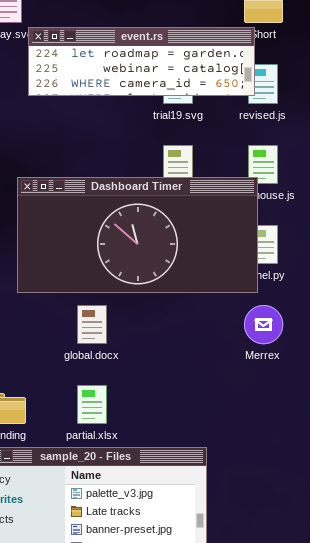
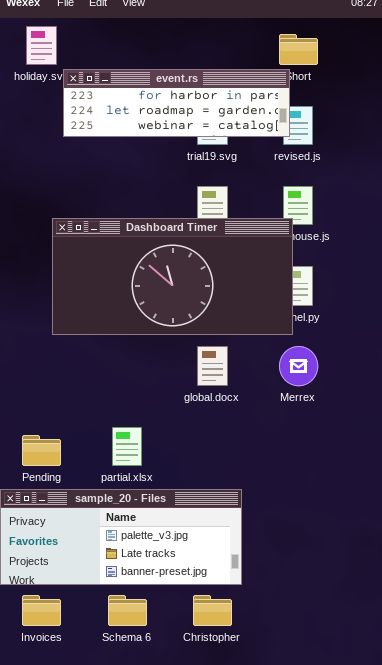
event.rs: [28,27,255,96] -> [63,69,290,137], scrolled up 1 row
global.docx: [77,305,107,344] -> [197,346,228,386], moved

